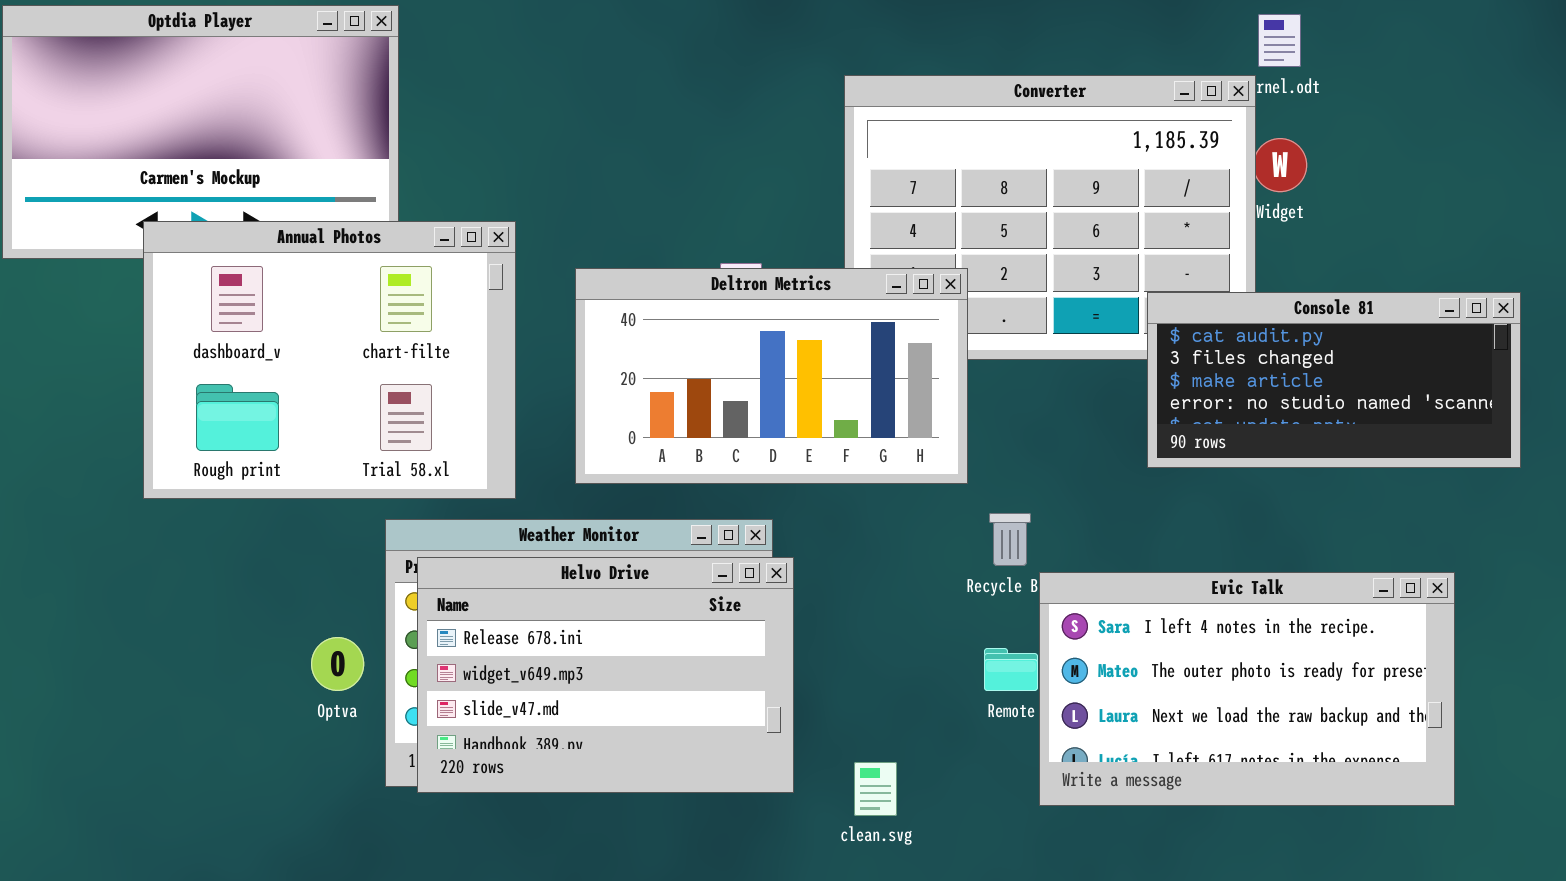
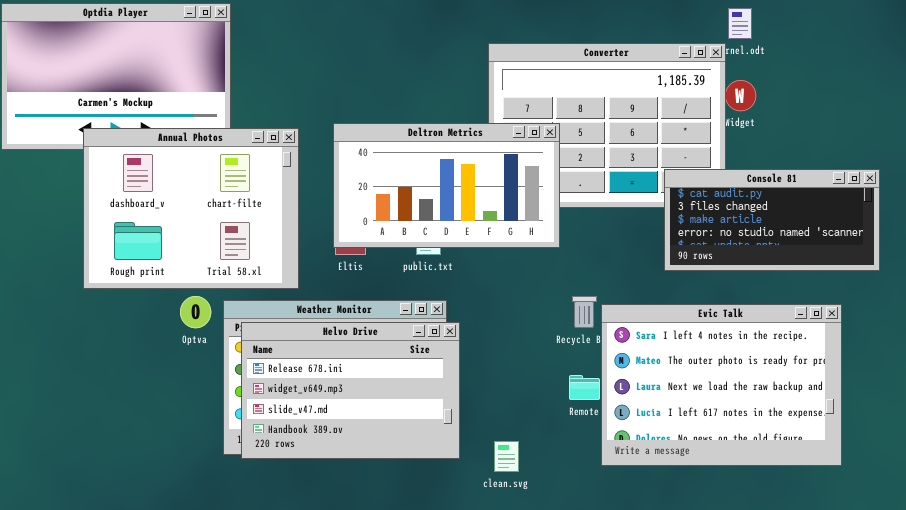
Deltron Metrics: [575,268,968,484] -> [333,123,560,248], moved
Evic Talk: [1039,572,1455,806] -> [601,304,842,466], resized
Optva: [311,637,364,691] -> [180,296,211,328], moved

